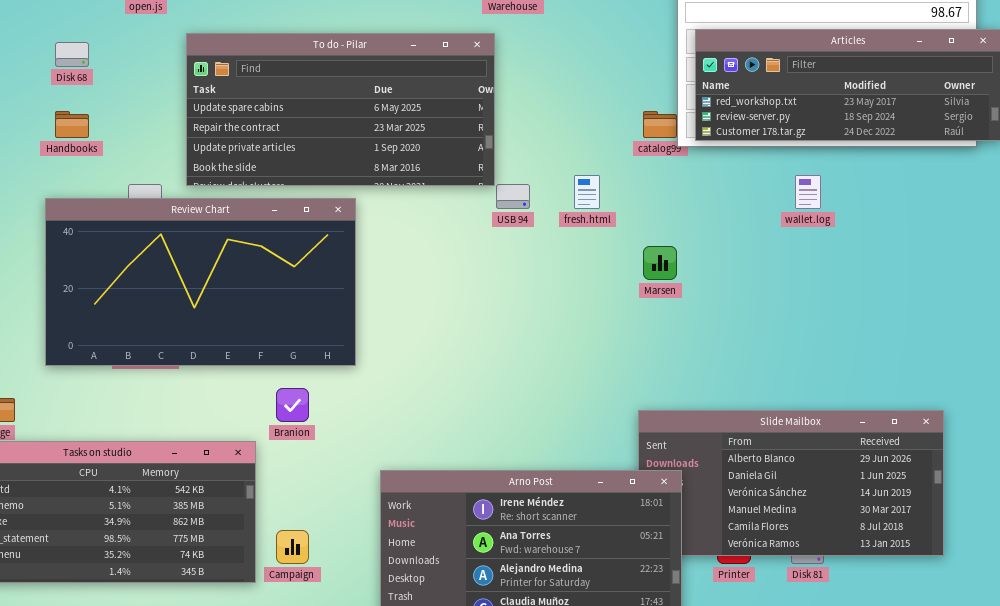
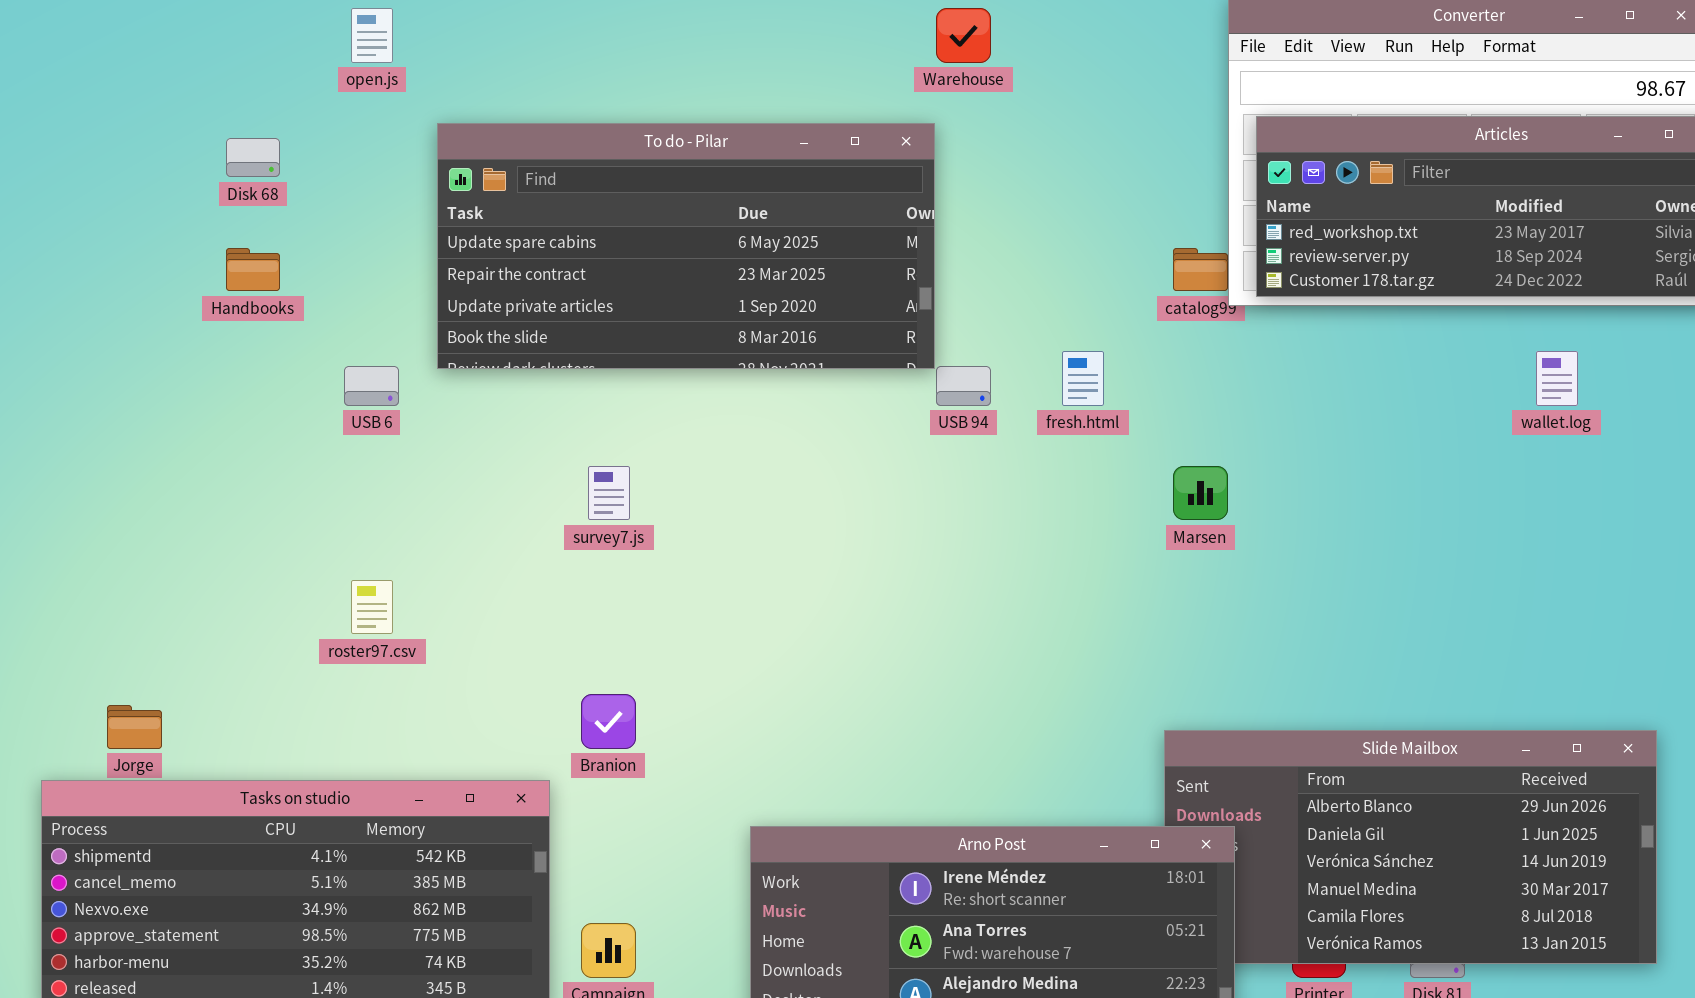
wallet.log: [795,175,821,209] -> [1536,351,1578,406], moved
Review Chart: [45,198,356,366] -> none, closed

